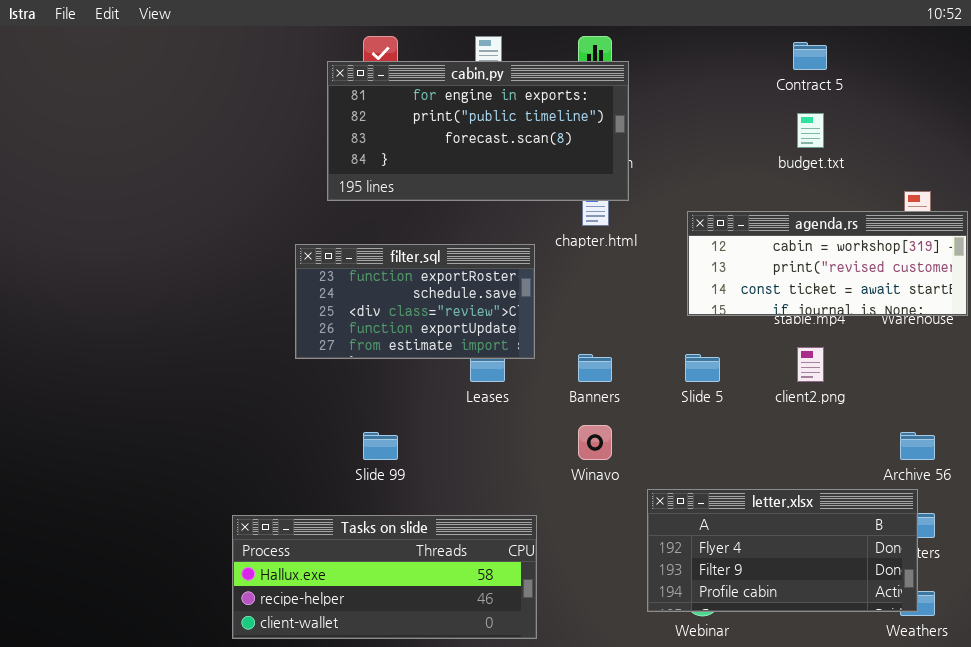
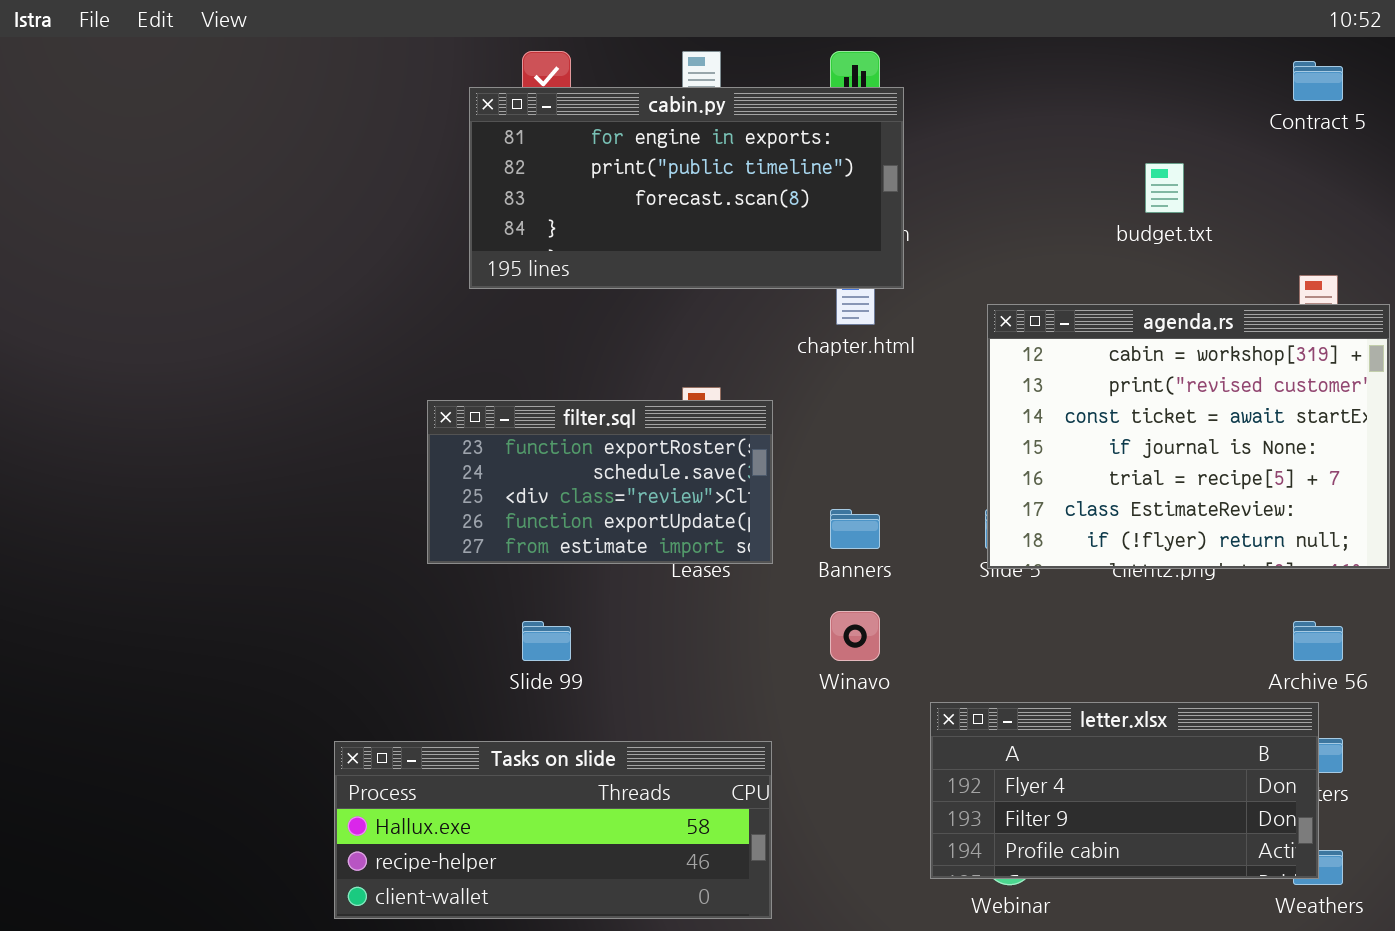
Contract 5: [793,42,827,70] -> [1293,61,1343,101], moved
agenda.rs: [687,211,968,316] -> [987,304,1390,569], resized
filter.sql: [295,244,535,359] -> [427,400,773,564], moved

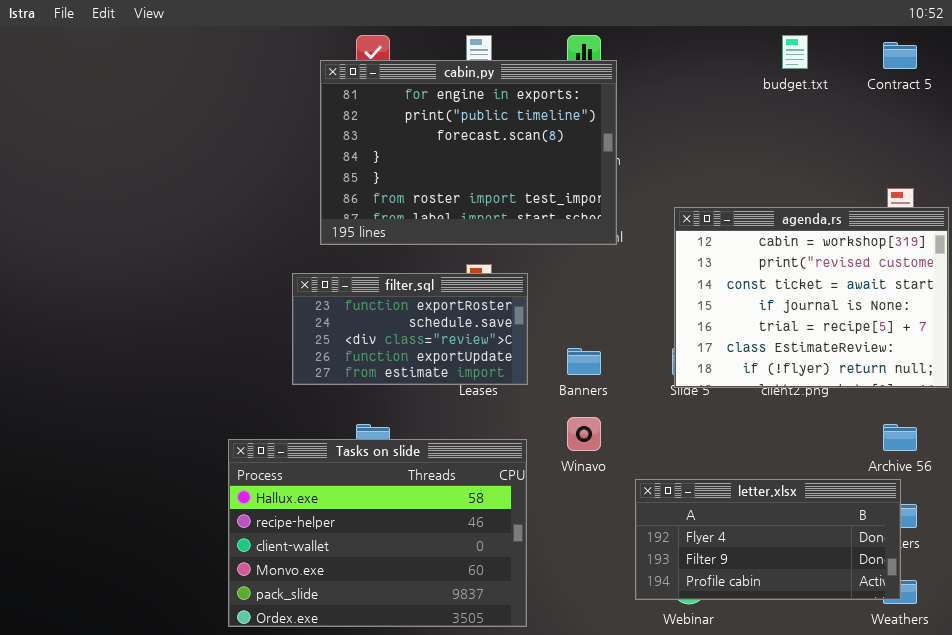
cabin.py: [469,87,904,289] -> [320,60,617,245], resized
budget.txt: [1145,163,1184,213] -> [782,35,808,69], moved
Tasks on slide: [334,741,772,919] -> [228,439,527,627], resized

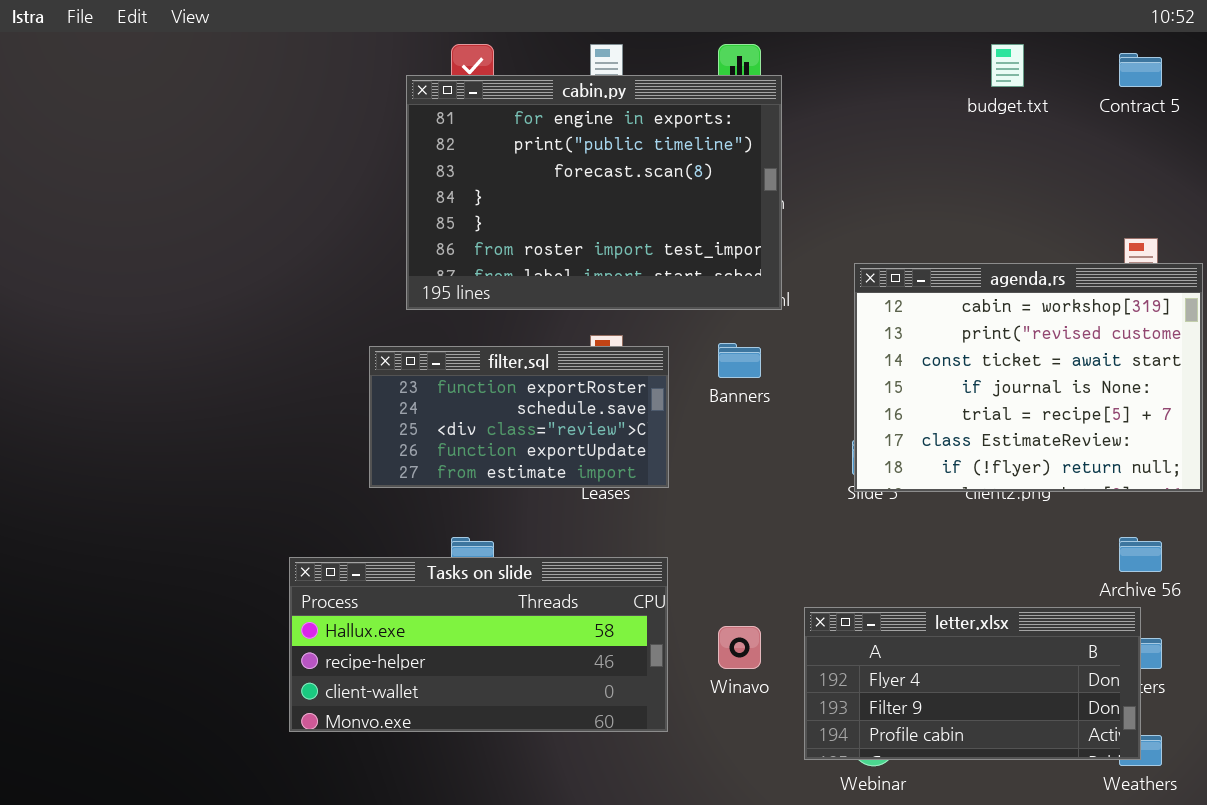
Banners: [567,348,601,375] -> [718,343,761,378], moved
Winavo: [567,417,601,451] -> [718,626,761,669], moved
Tasks on slide: [228,439,527,627] -> [289,557,668,732], resized

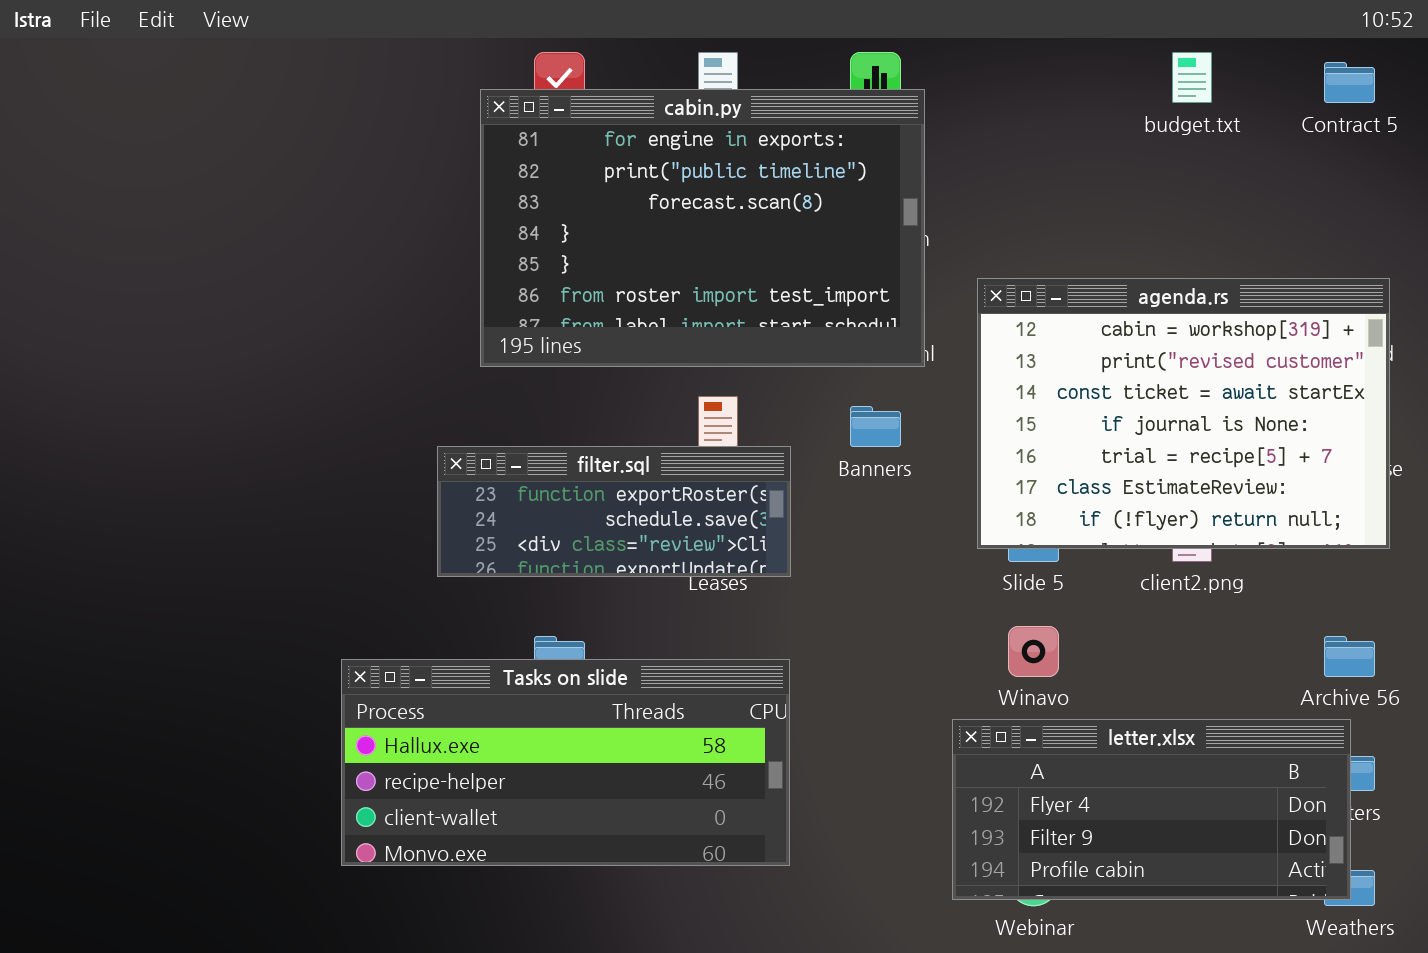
agenda.rs: [854,263,1203,492] -> [977,278,1390,549], moved
filter.sql: [369,346,669,488] -> [437,446,791,577], resized
Winavo: [718,626,761,669] -> [1008,626,1059,677], moved

